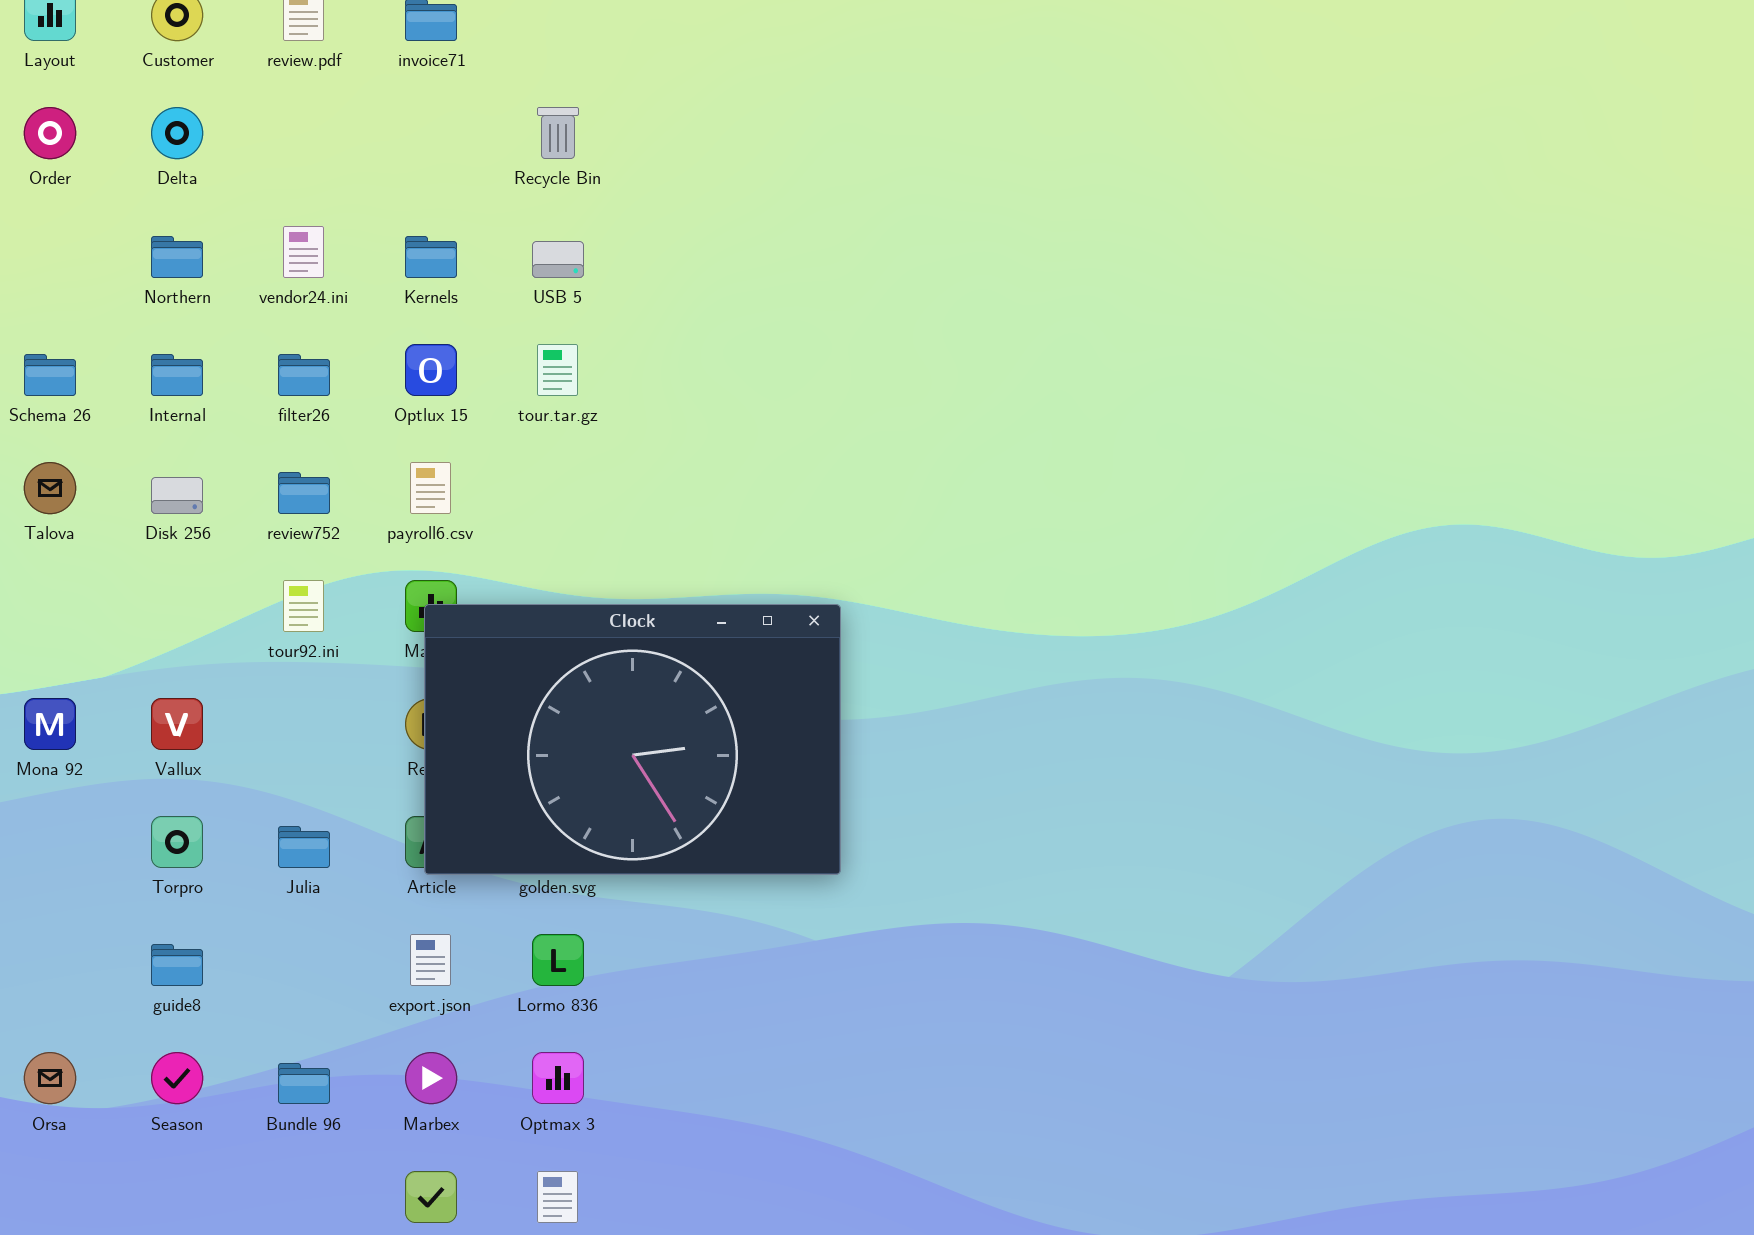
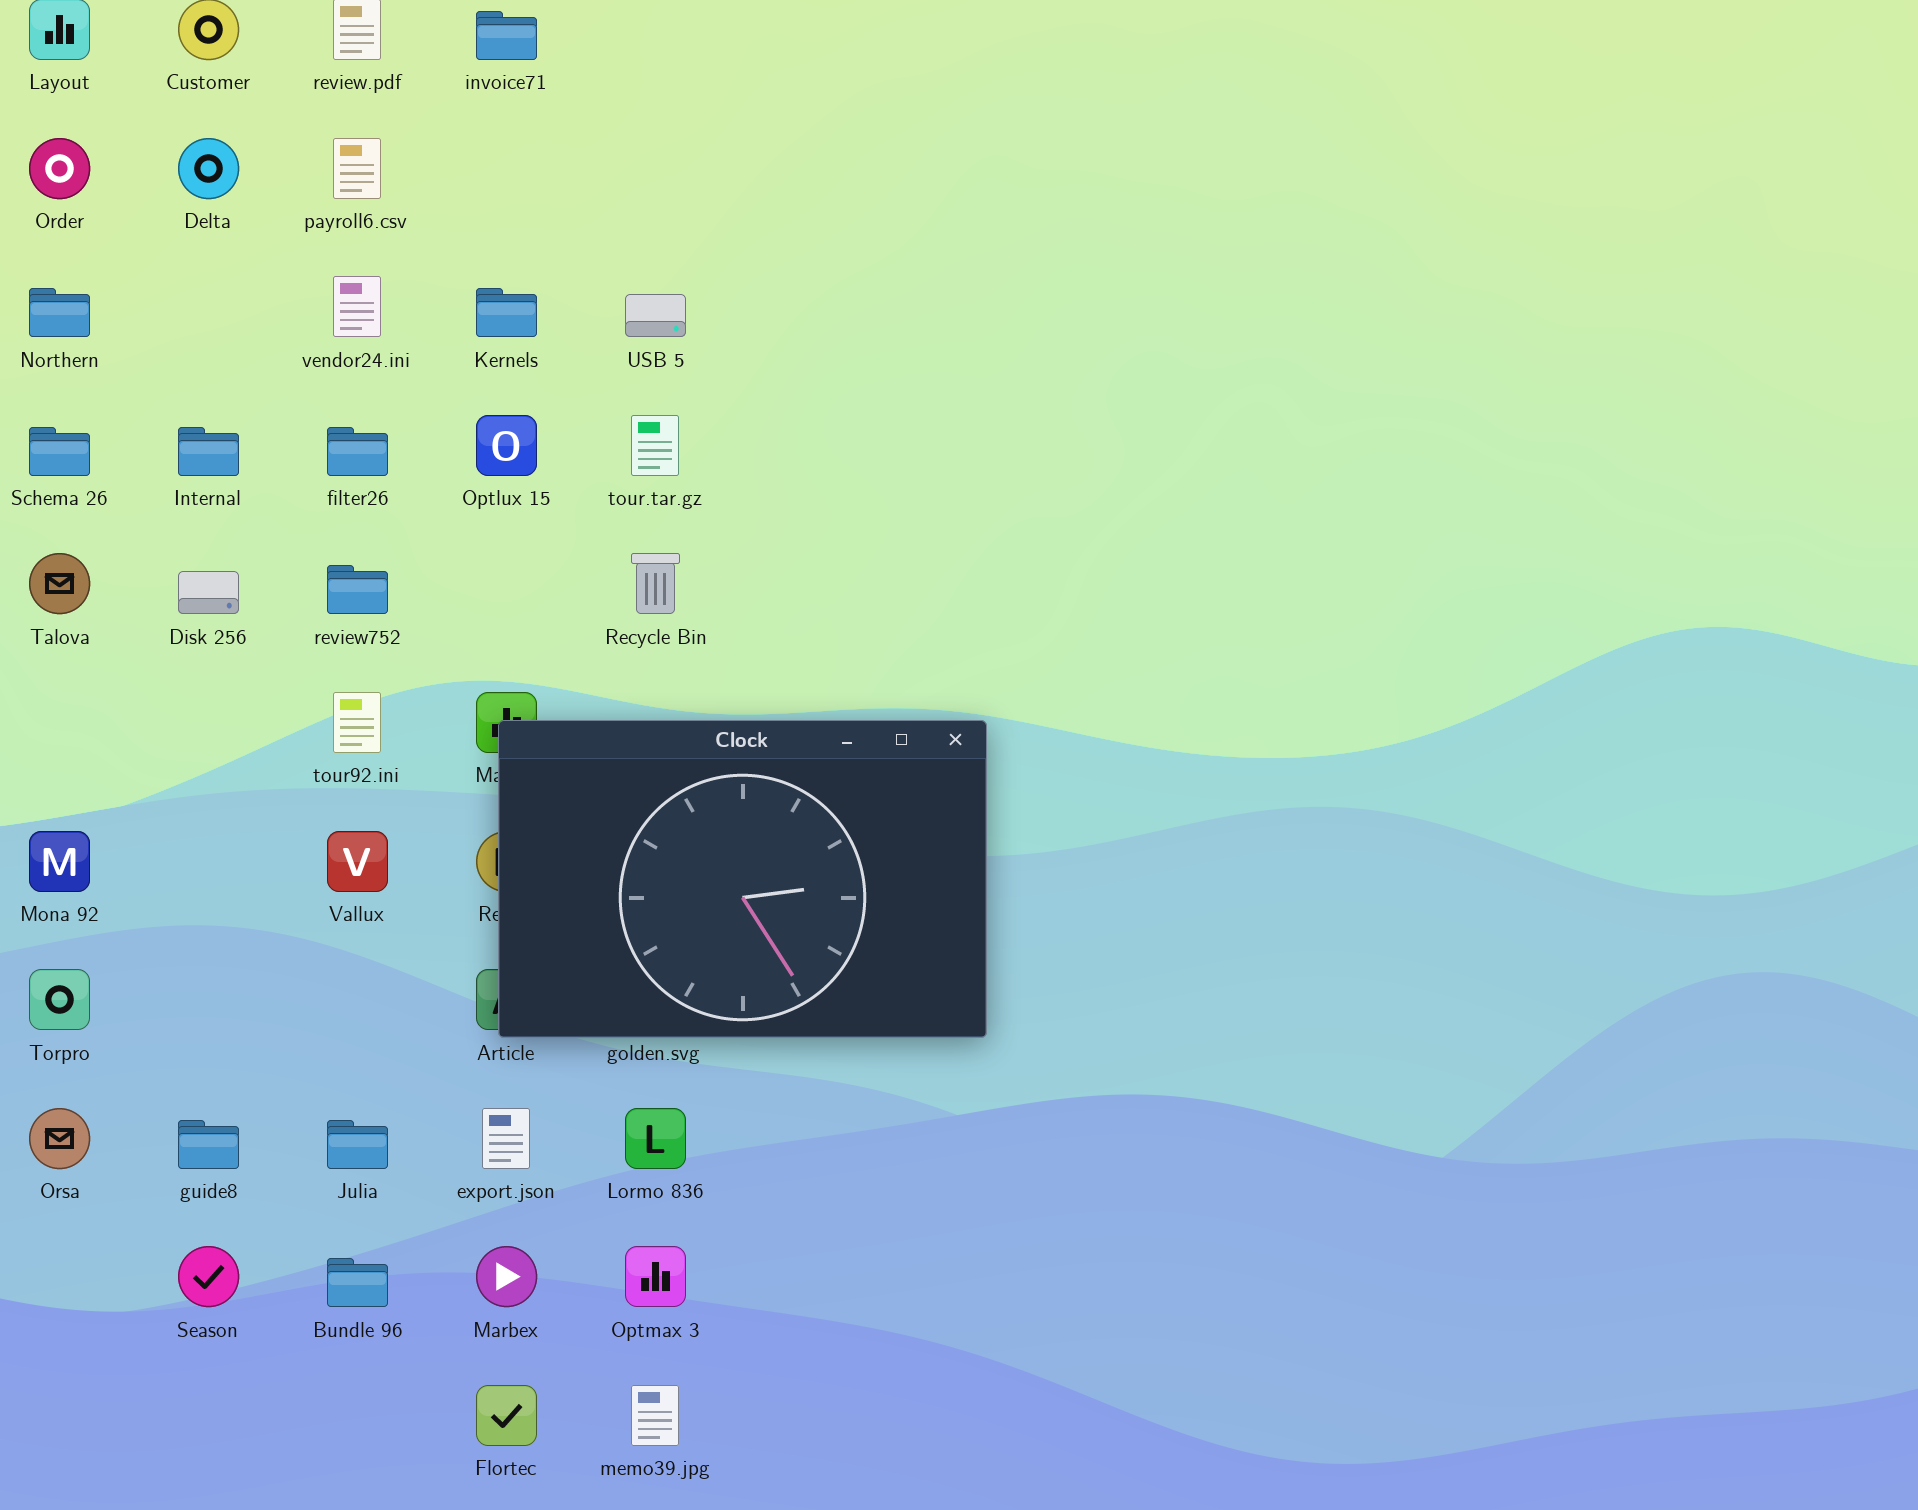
Recycle Bin: [537,107,579,159] -> [631,553,680,614], moved
Northern: [151,236,203,278] -> [29,288,90,337], moved
payroll6.csv: [410,462,451,514] -> [333,138,381,199], moved
Vallux: [151,698,203,750] -> [327,831,388,892], moved
Torpro: [151,816,203,868] -> [29,969,90,1030], moved
Julia: [278,826,330,868] -> [327,1120,388,1169], moved
Orsa: [24,1052,76,1104] -> [29,1108,90,1169], moved

